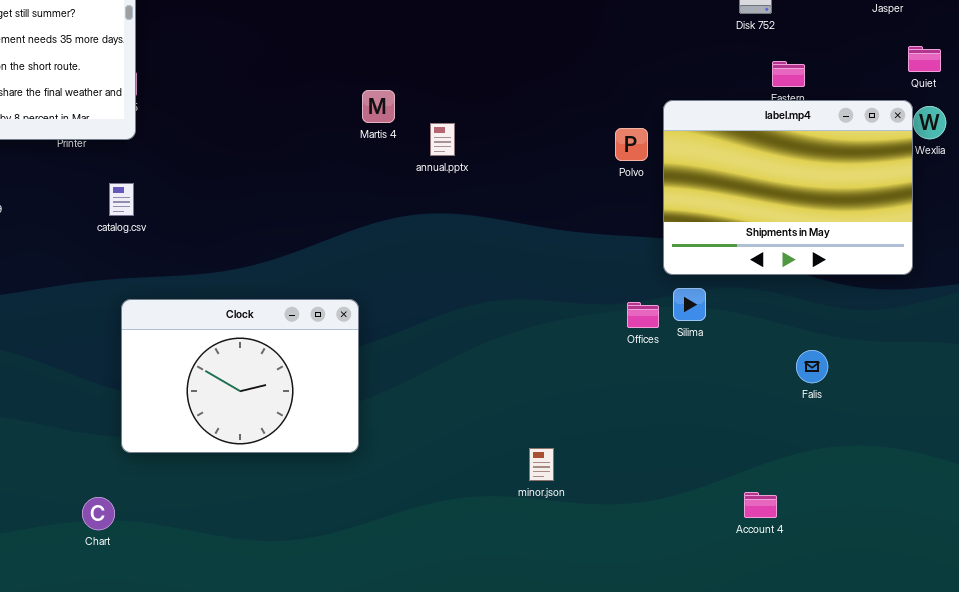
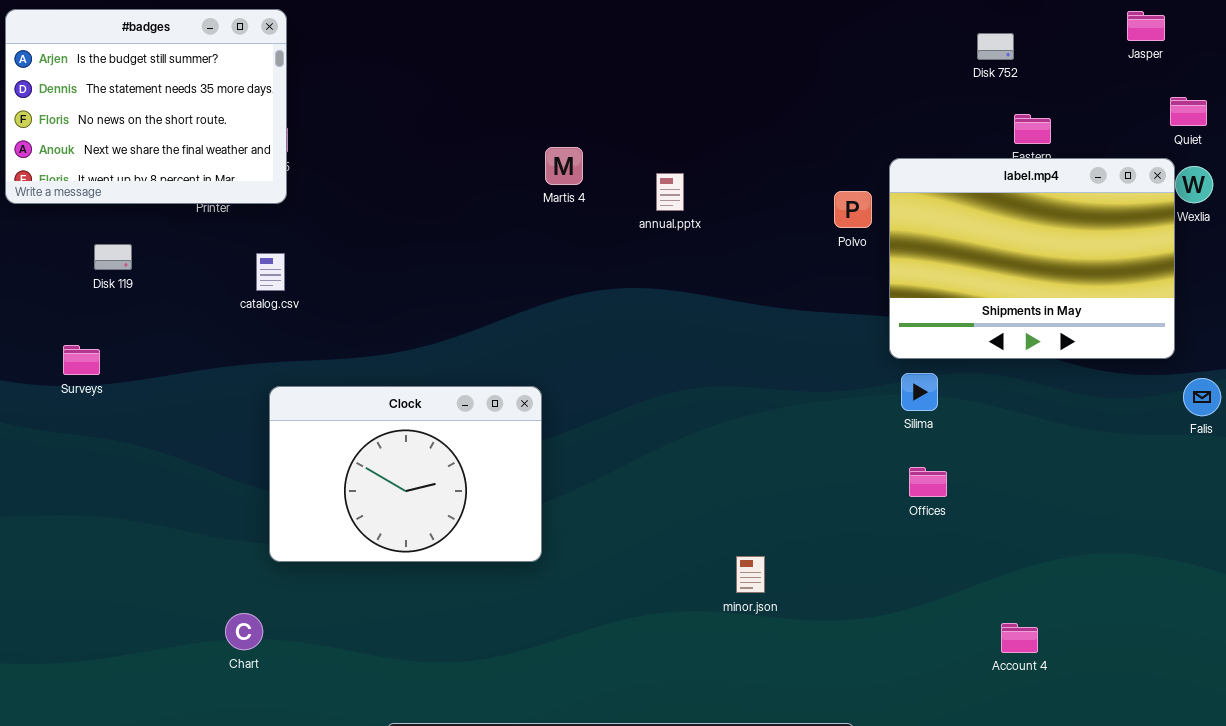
annual.pptx: [430,123,455,156] -> [656,173,684,211], moved
Offices: [627,302,659,328] -> [909,467,947,497], moved
Falis: [796,350,828,383] -> [1183,378,1221,416], moved
Account 4: [744,492,777,518] -> [1001,623,1038,653], moved

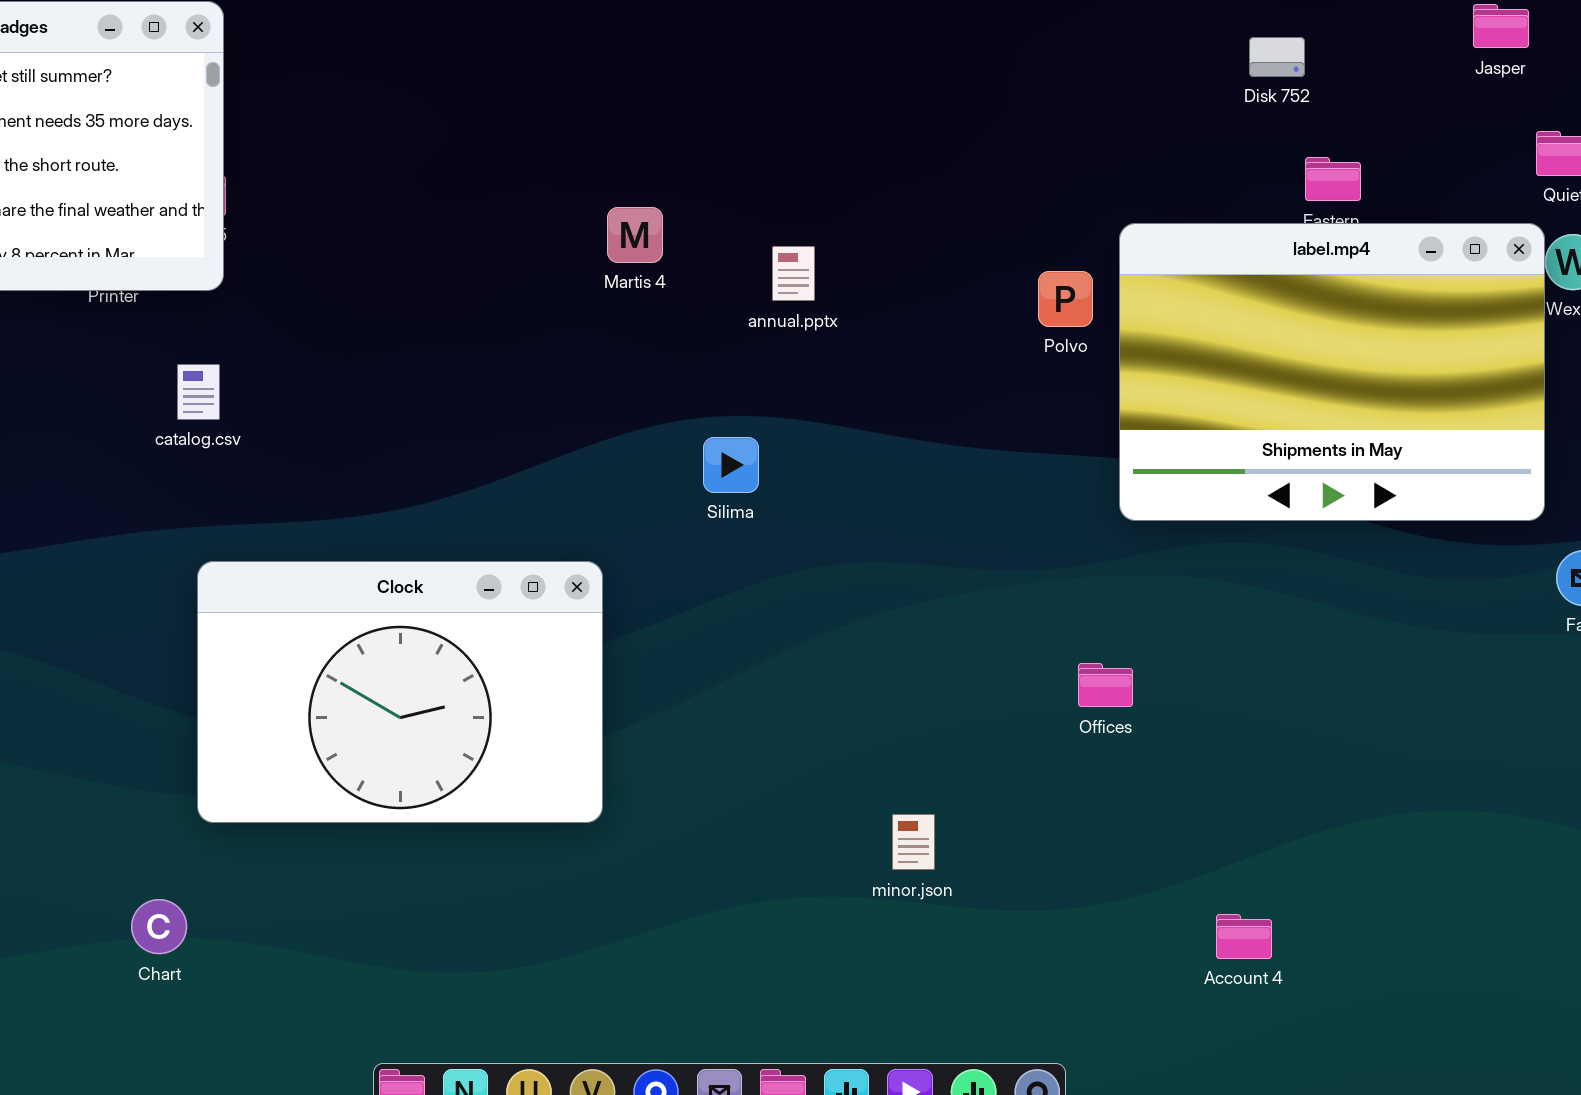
Silima: [901,373,938,411] -> [703,437,759,493], moved
Offices: [909,467,947,497] -> [1078,663,1133,707], moved
Account 4: [1001,623,1038,653] -> [1216,914,1272,959], moved

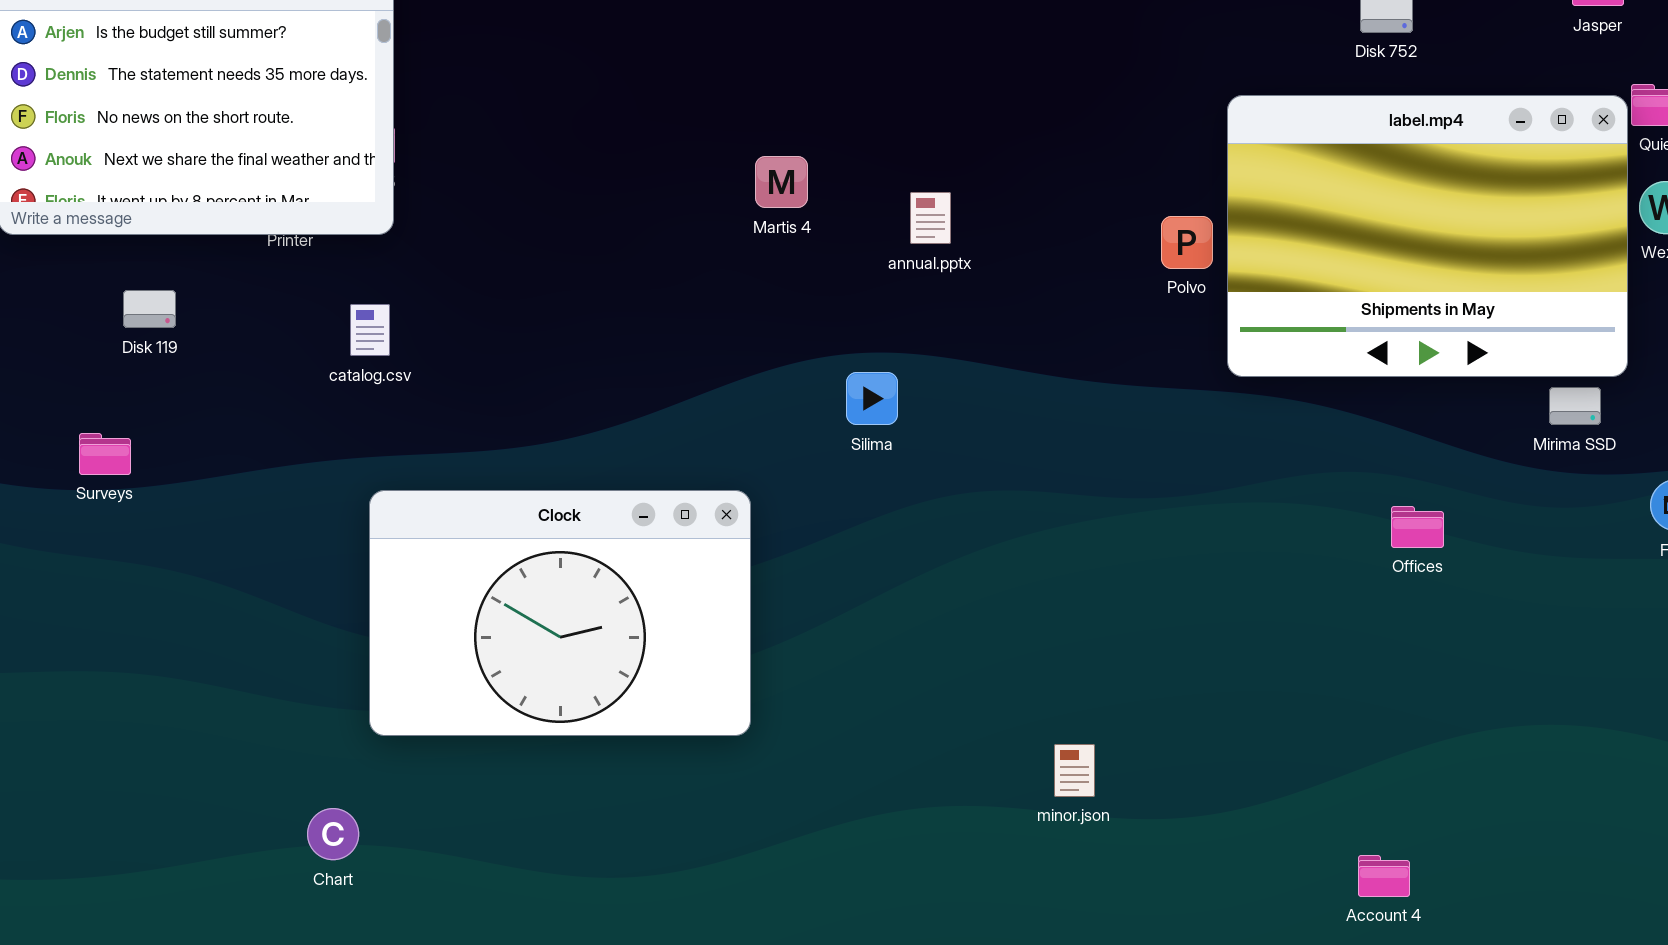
label.mp4: [1119,223,1545,521] -> [1227,95,1628,377], moved
Offices: [1078,663,1133,707] -> [1391,506,1444,548], moved
minor.json: [892,814,935,870] -> [1054,744,1095,797], moved
Account 4: [1216,914,1272,959] -> [1358,855,1410,897], moved

